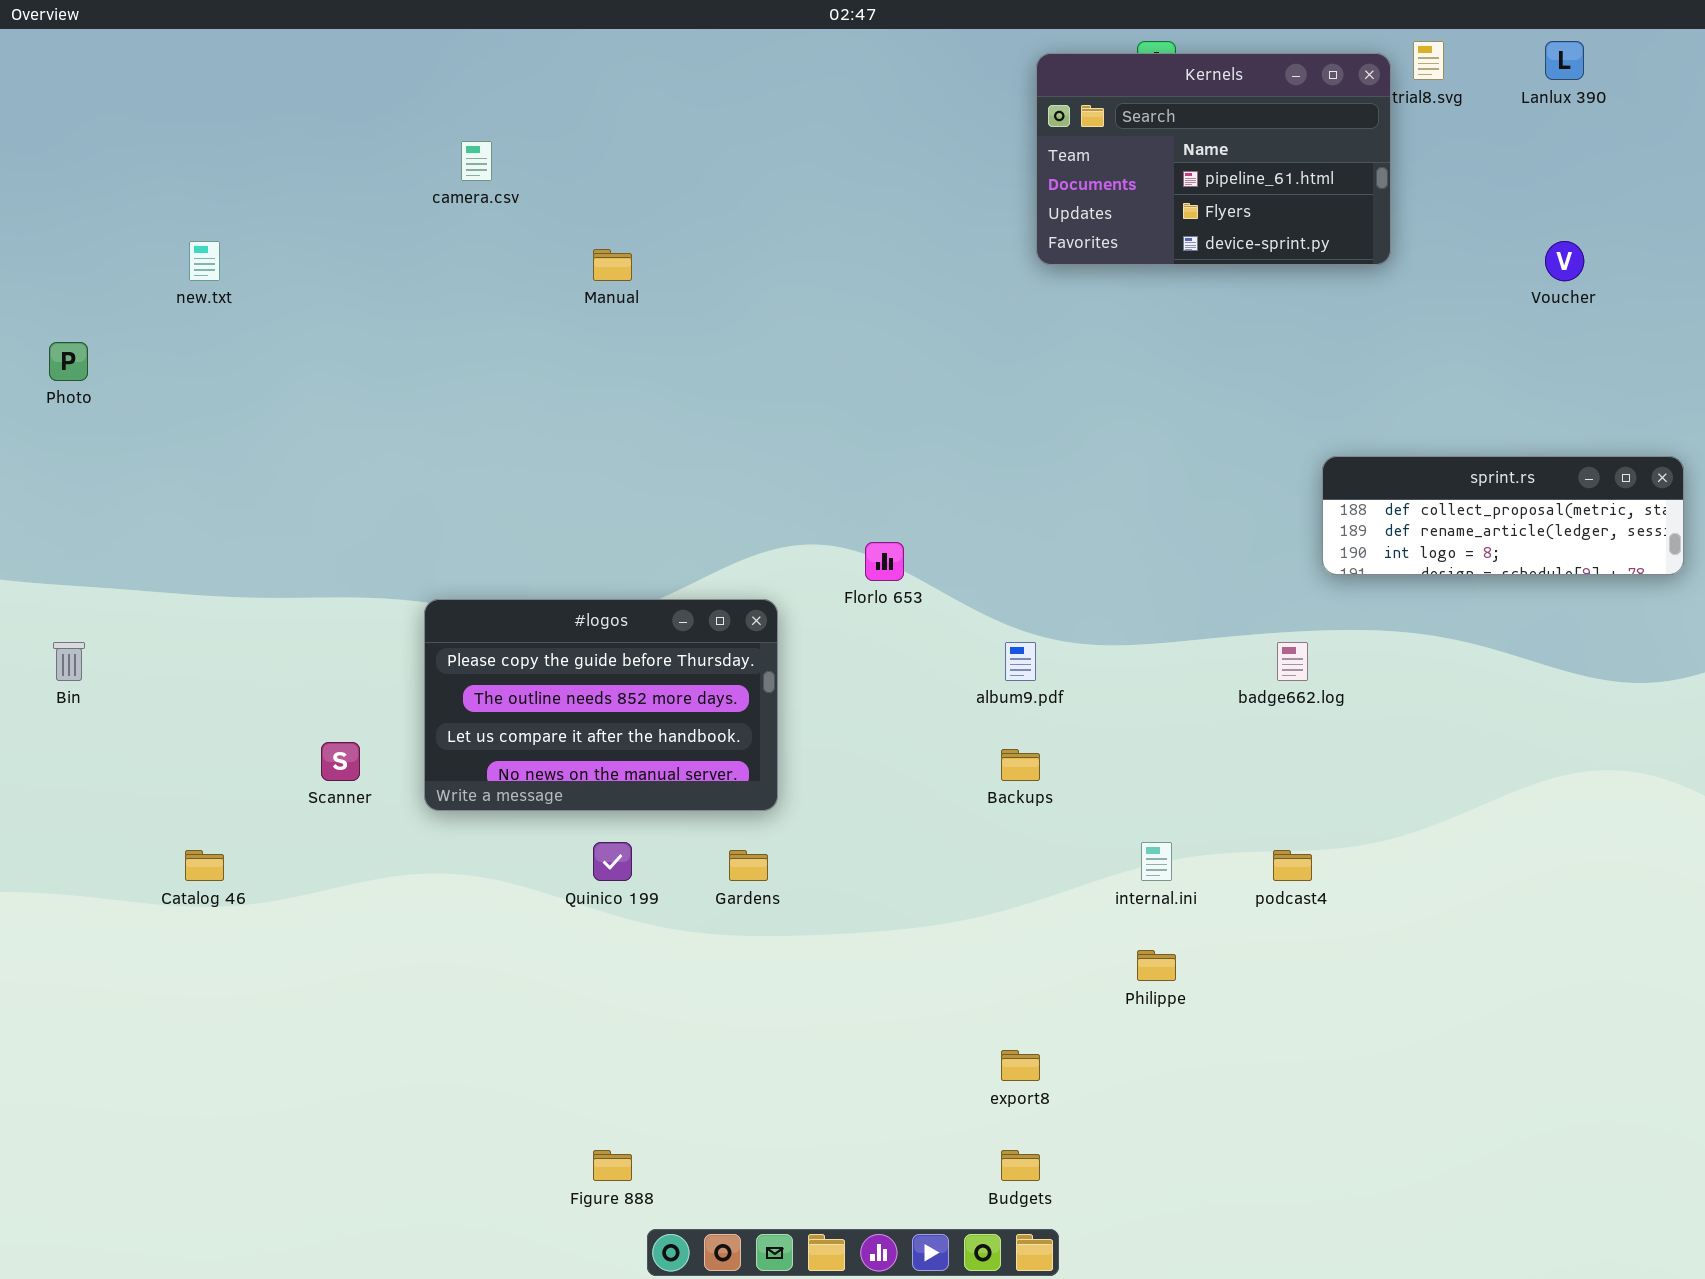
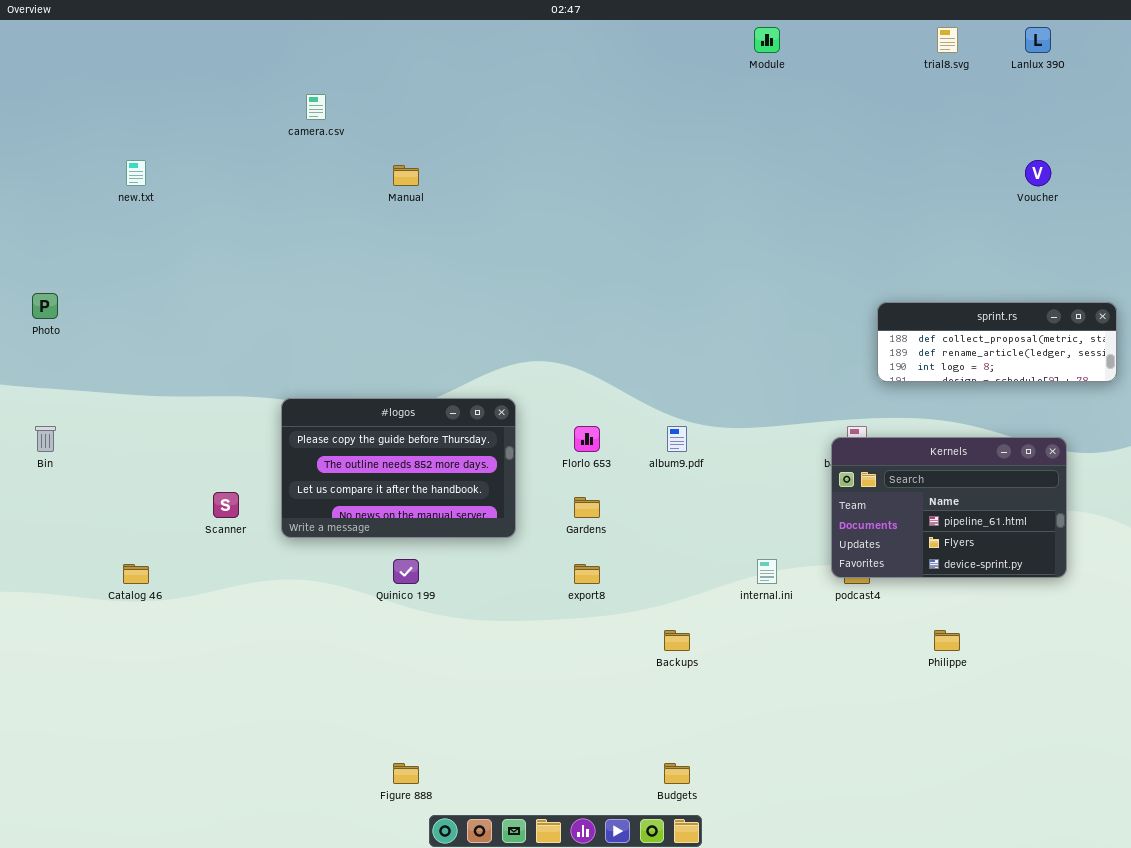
Kernels: [1036,53,1391,265] -> [831,437,1067,578], moved
Photo: [49,342,88,381] -> [32,293,58,319], moved
Florlo 653: [865,542,904,581] -> [574,426,600,452], moved
Backups: [1001,749,1040,781] -> [664,630,690,651], moved
Gardens: [729,850,768,881] -> [574,497,600,518], moved
Philippe: [1137,950,1176,981] -> [934,630,960,651], moved
export8: [1001,1050,1040,1081] -> [574,564,600,584], moved

